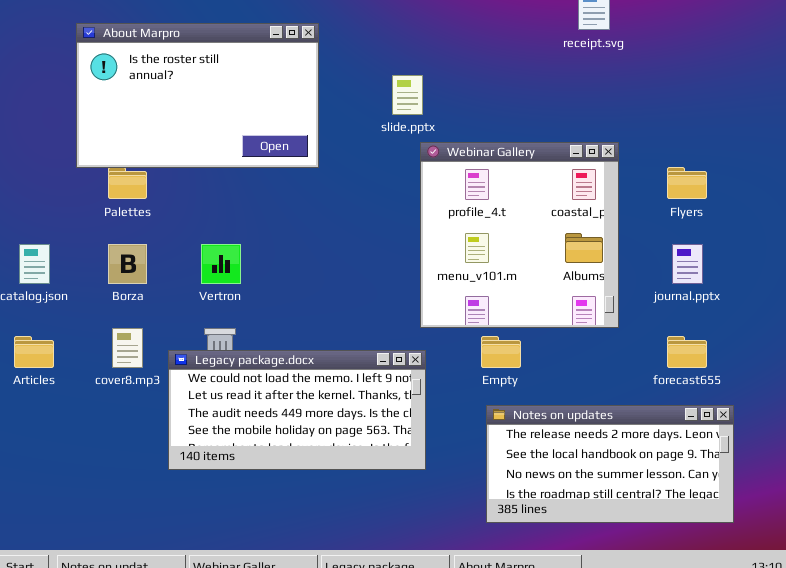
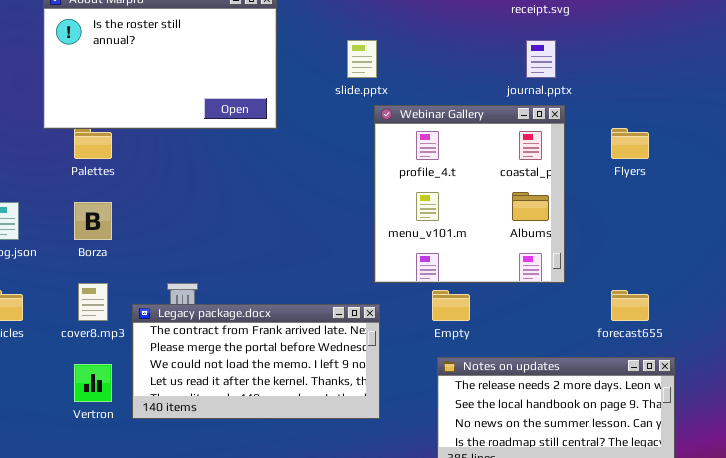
Vertron: [201,244,241,284] -> [74,364,112,402], moved
journal.pptx: [672,244,703,284] -> [526,40,556,78], moved
Legacy package.docx: [168,350,426,470] -> [132,304,380,419], scrolled up 2 rows

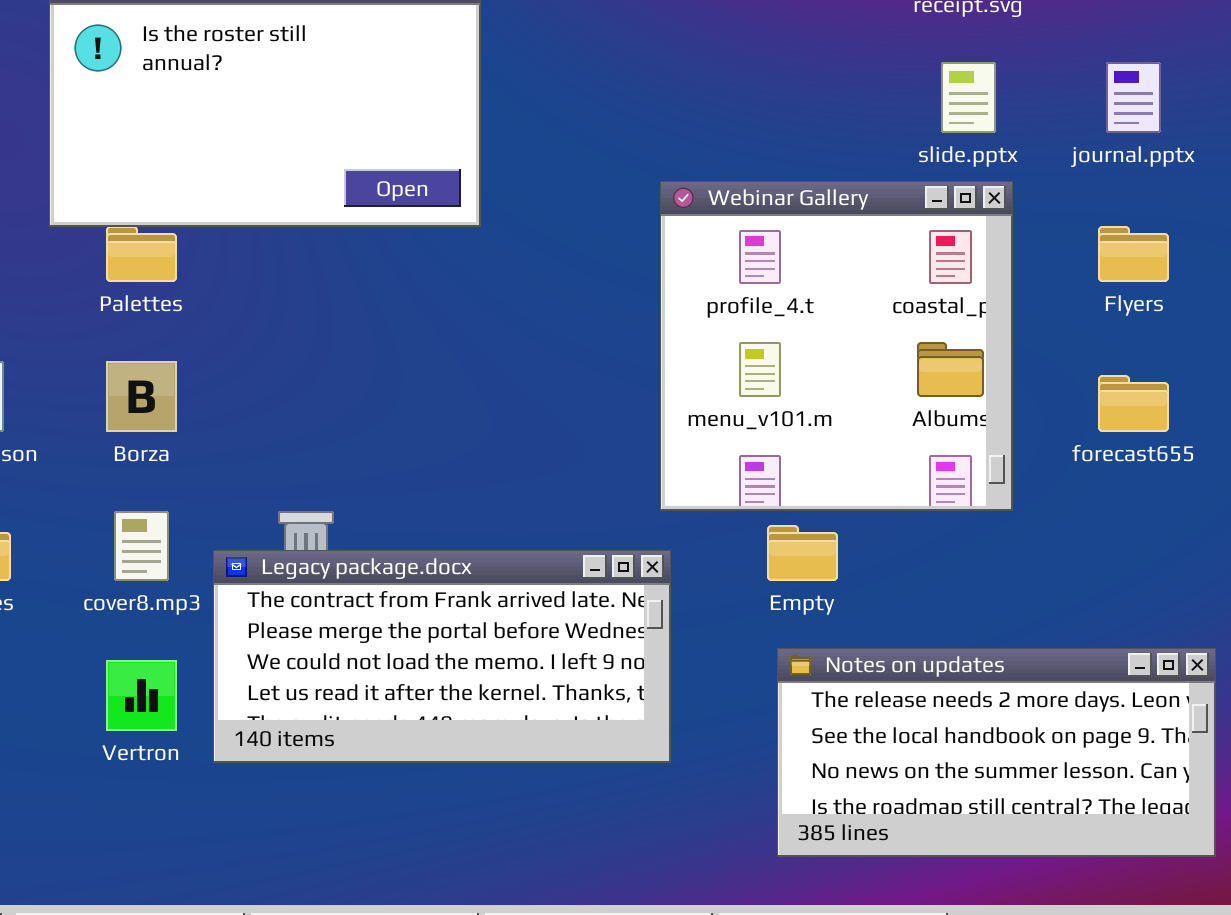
slide.pptx: [347,40,377,78] -> [941,62,996,133], moved
journal.pptx: [526,40,556,78] -> [1106,62,1161,133], moved
forecast655: [611,290,649,321] -> [1098,375,1169,432], moved

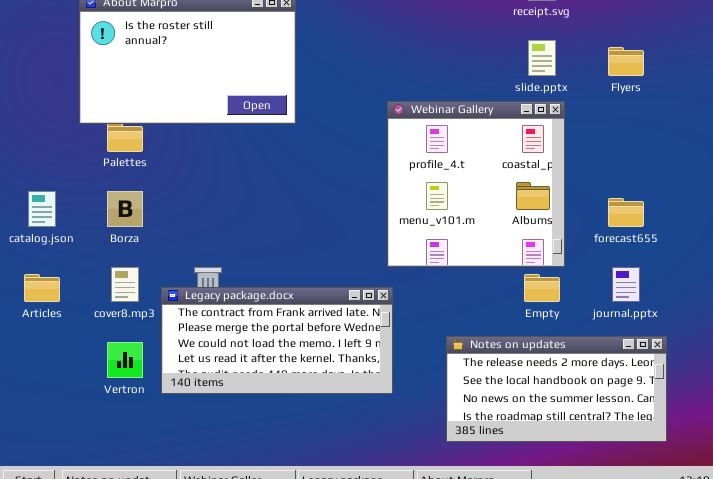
journal.pptx: [1106,62,1161,133] -> [612,267,640,302], moved
Flyers: [1098,226,1169,282] -> [608,47,644,76], moved
Empty: [767,525,838,581] -> [524,274,560,302], moved

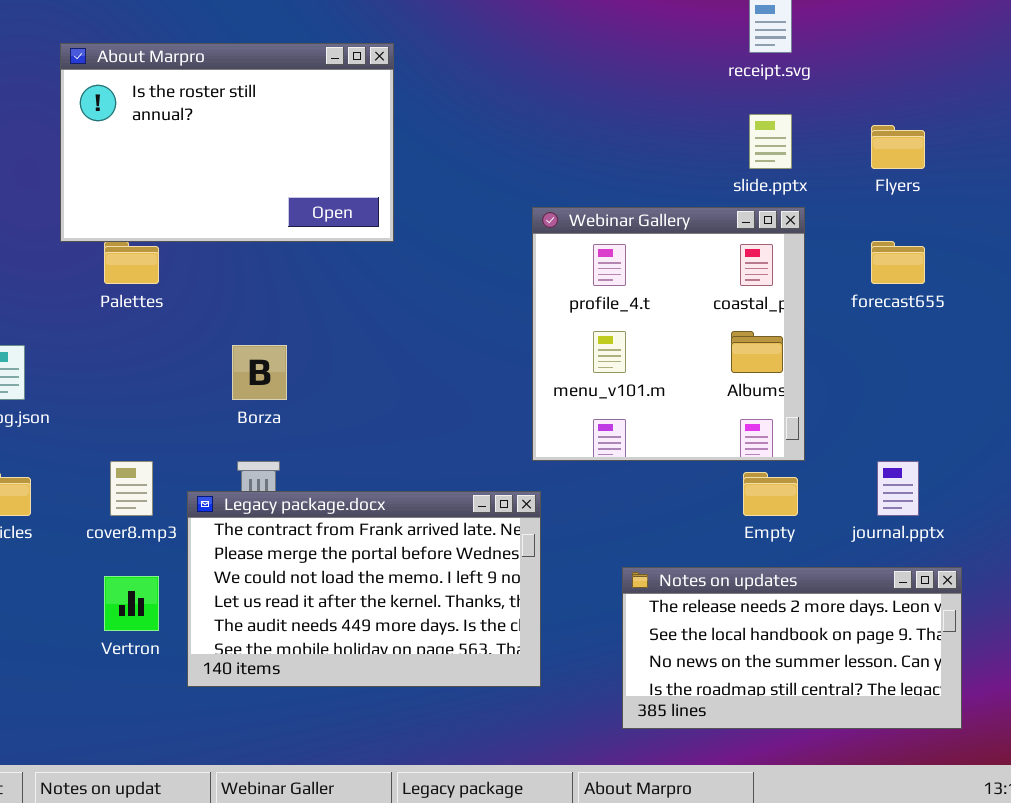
Borza: [107,191,143,227] -> [232,345,287,400], moved
forecast655: [608,198,644,227] -> [871,241,925,284], moved
Legacy package.docx: [161,287,393,394] -> [187,491,541,687], resized

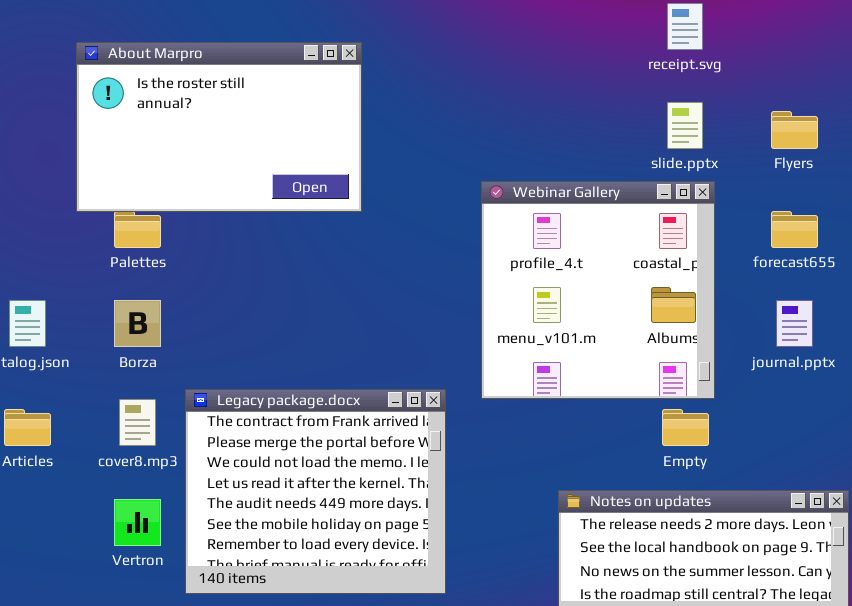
Borza: [232,345,287,400] -> [114,300,161,347], moved
journal.pptx: [877,461,919,516] -> [776,300,813,347], moved
Legacy package.docx: [187,491,541,687] -> [185,389,446,594], resized

